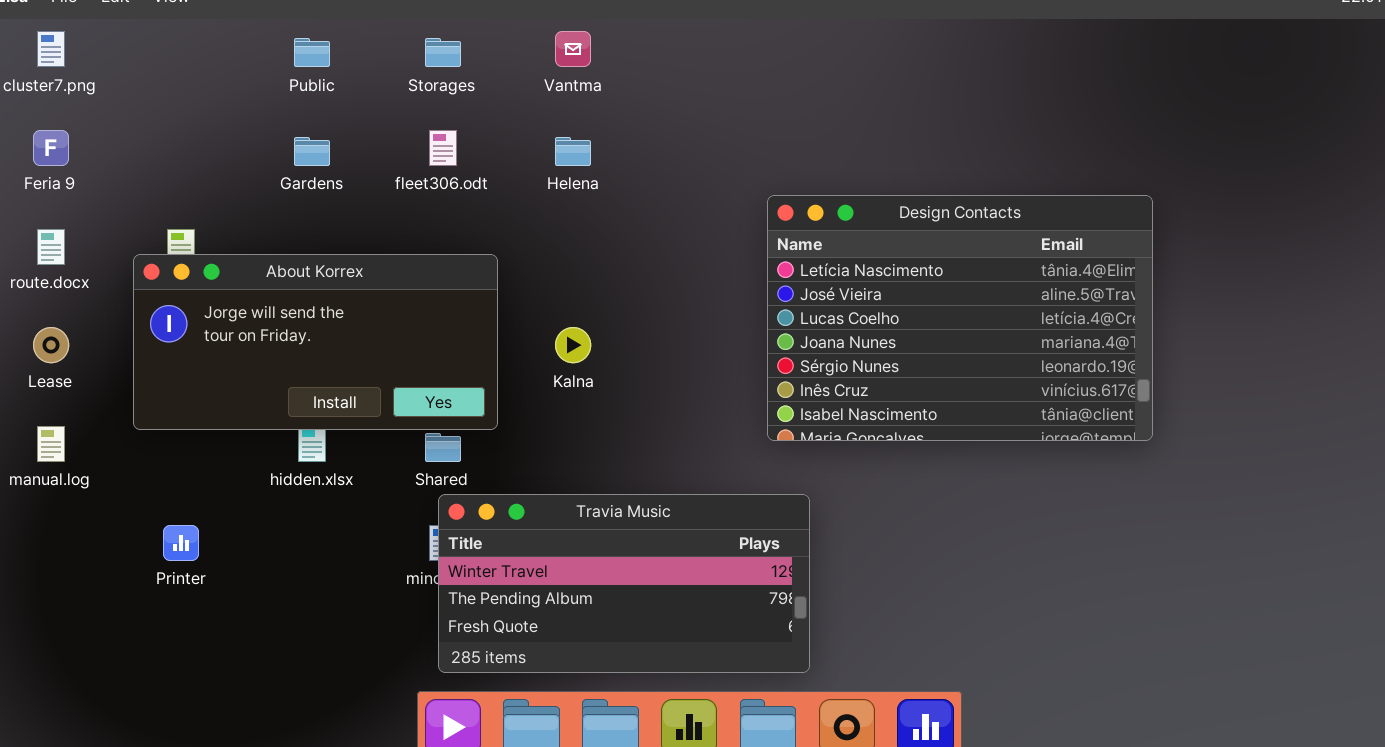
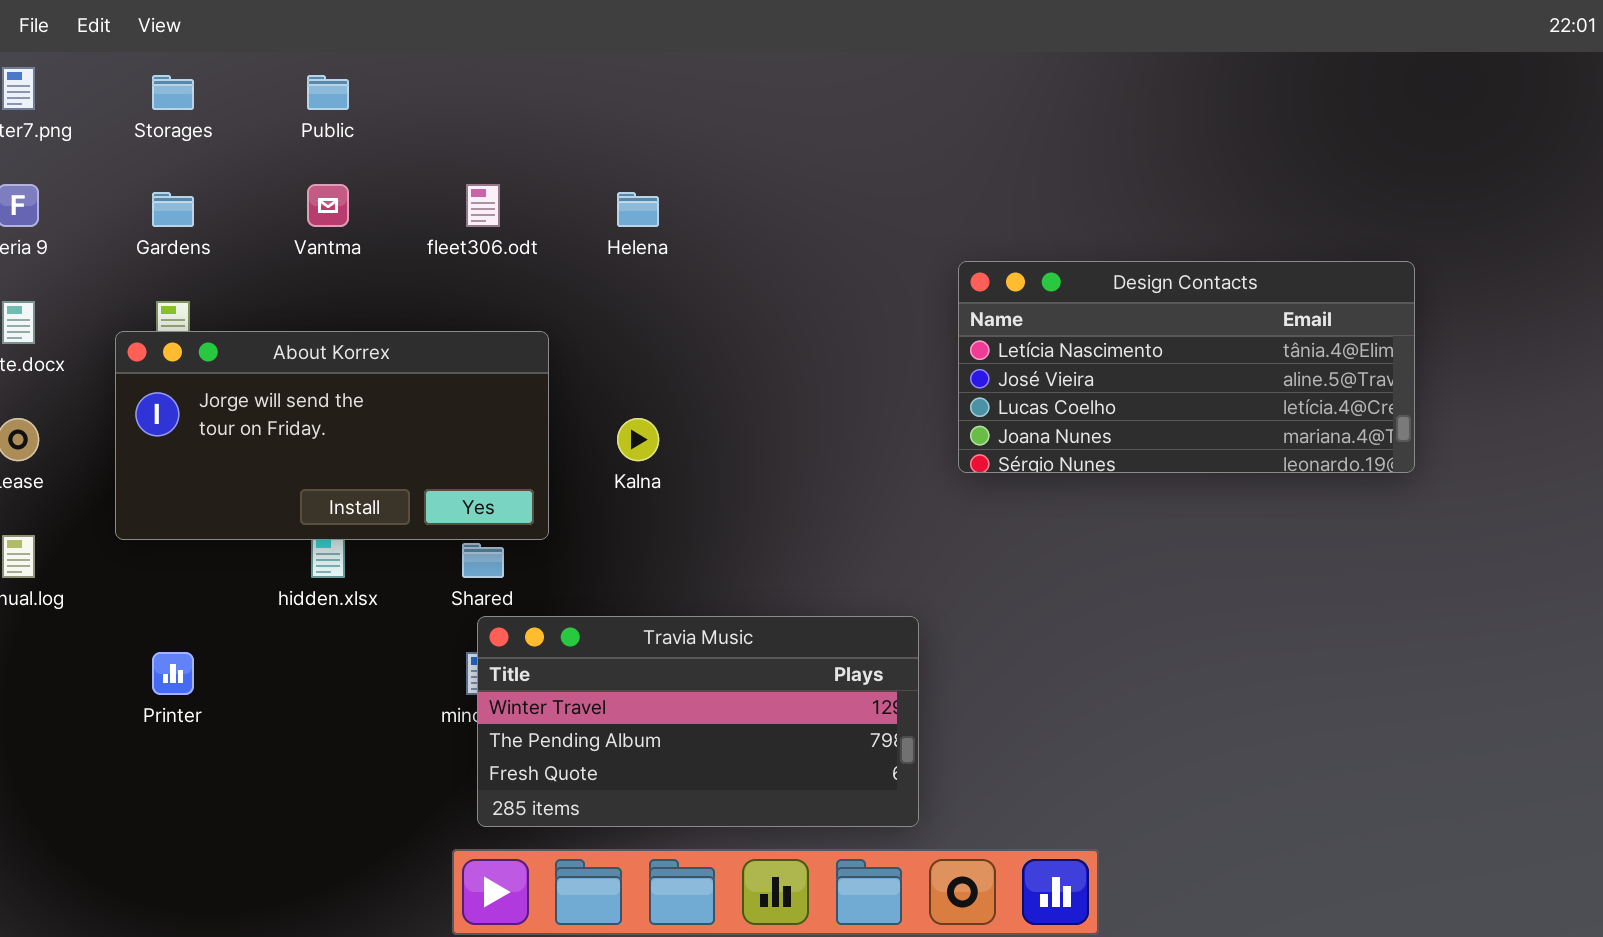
Vantma: [555,31,591,67] -> [307,184,349,227], moved
Storages: [425,38,461,67] -> [152,75,194,110], moved
Gardens: [294,137,330,166] -> [152,192,194,227], moved
Design Contacts: [767,195,1153,441] -> [958,261,1415,473], moved, resized

